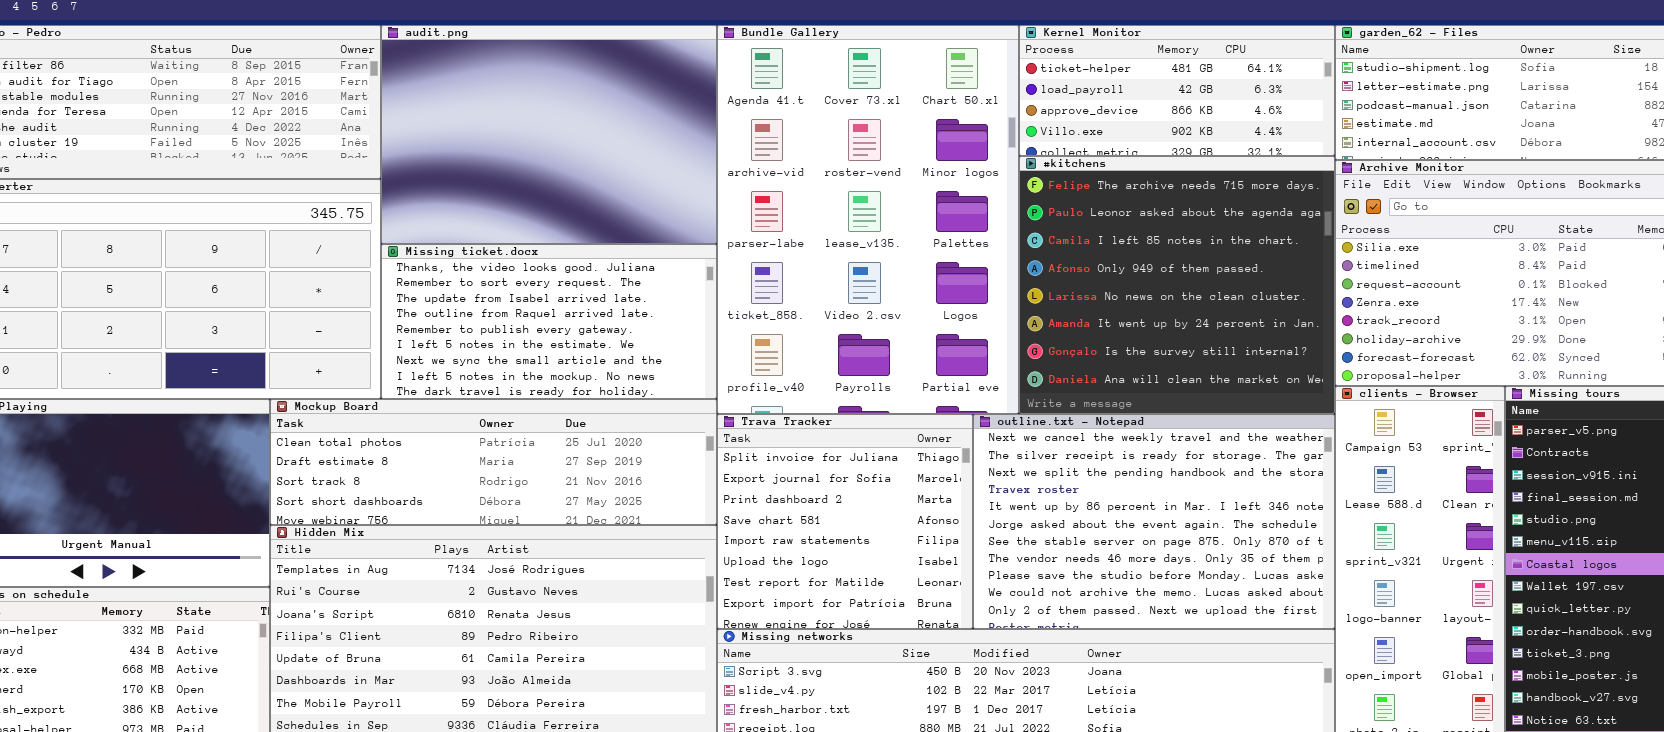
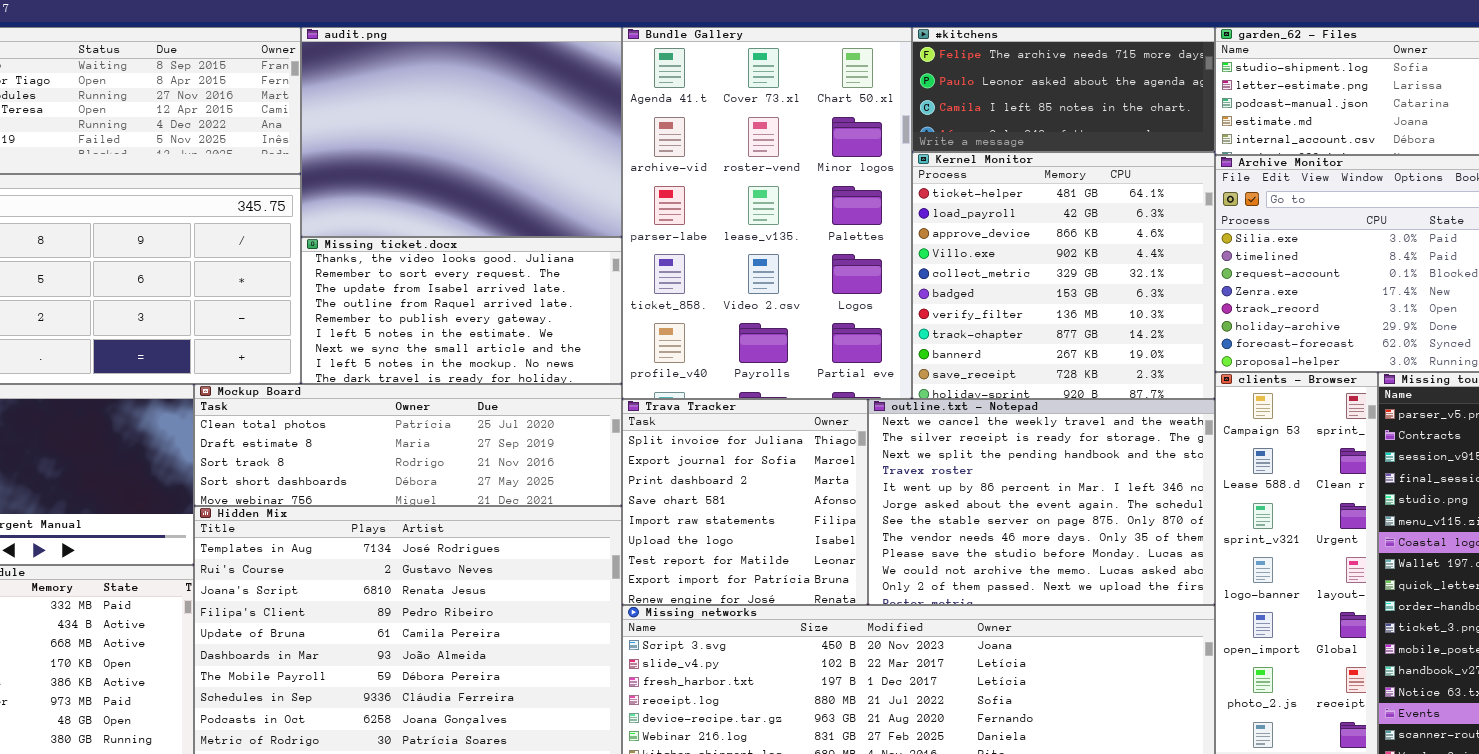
Kernel Monitor: [1019,25,1335,156] -> [912,152,1215,399], moved, resized
#kitchens: [1019,156,1335,414] -> [912,27,1215,152], moved, resized

